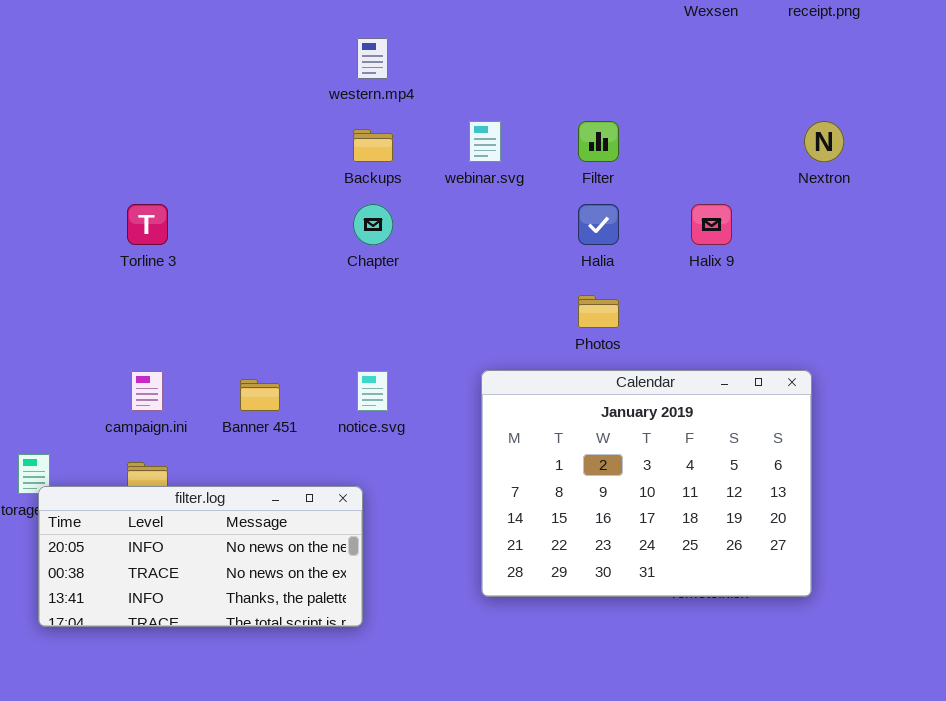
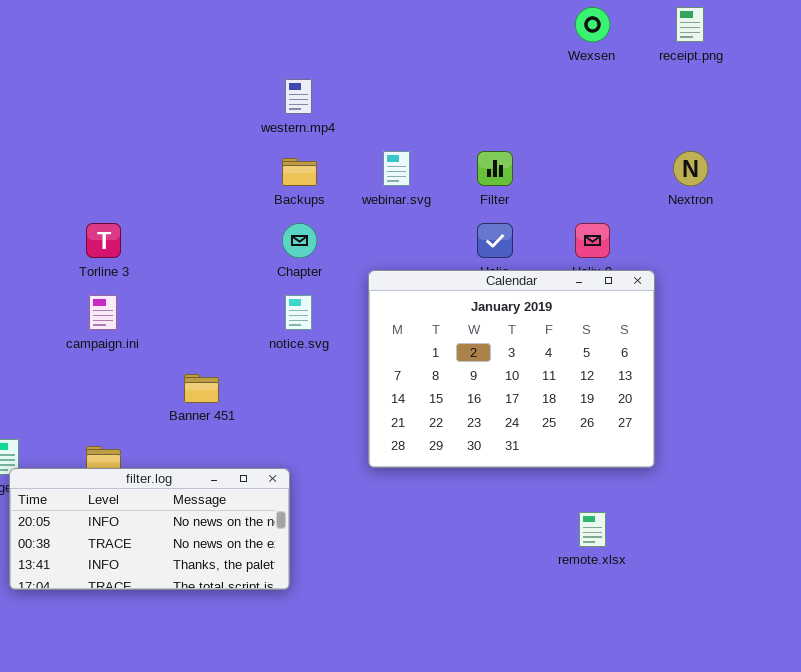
Calendar: [481,370,812,597] -> [368,270,655,468], moved
campaign.ini: [131,371,163,411] -> [89,295,117,330], moved
notice.svg: [357,371,388,411] -> [285,295,312,330], moved

